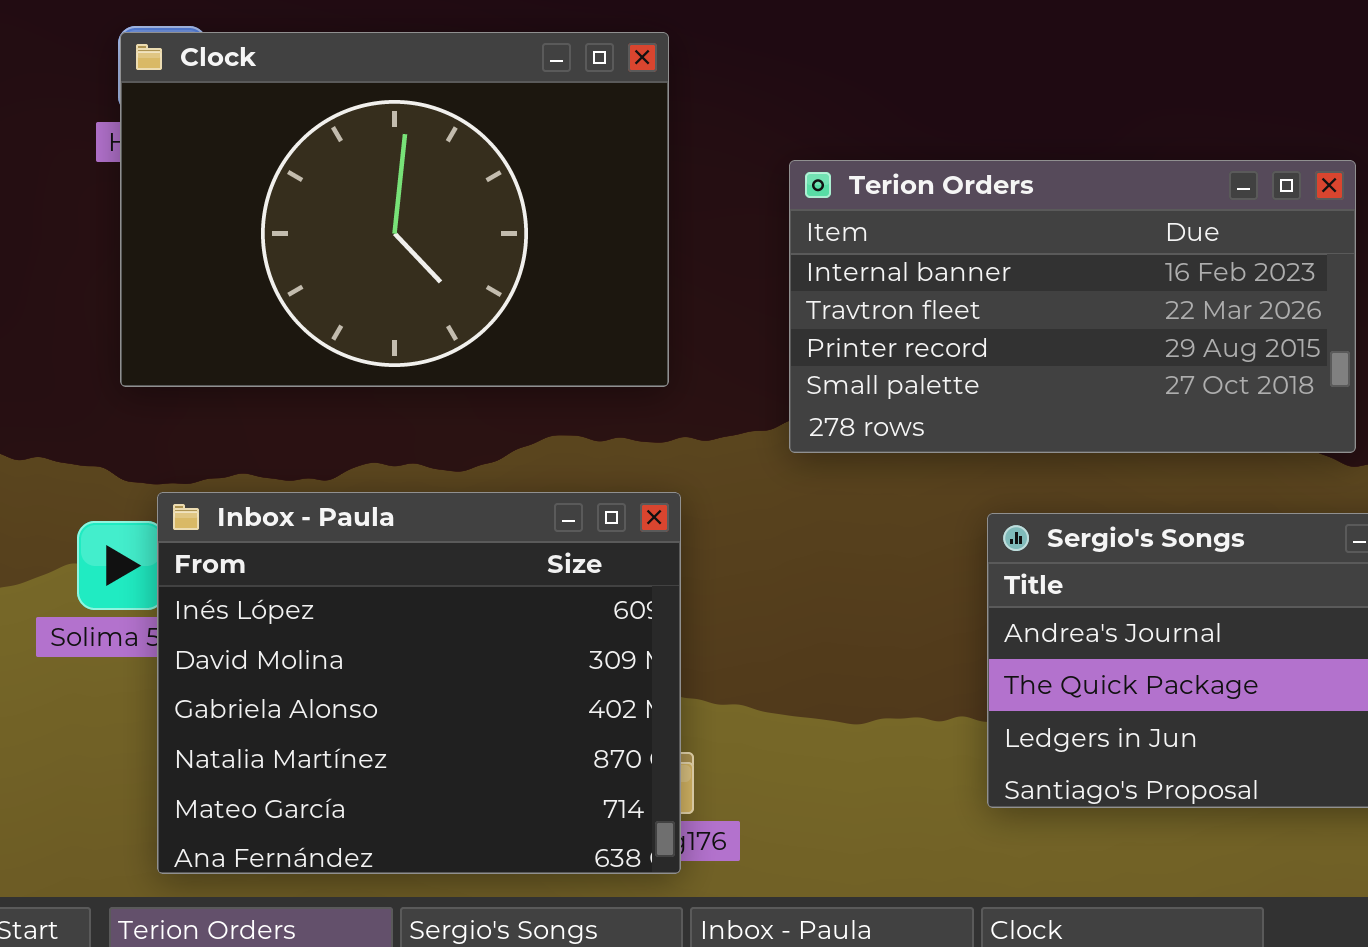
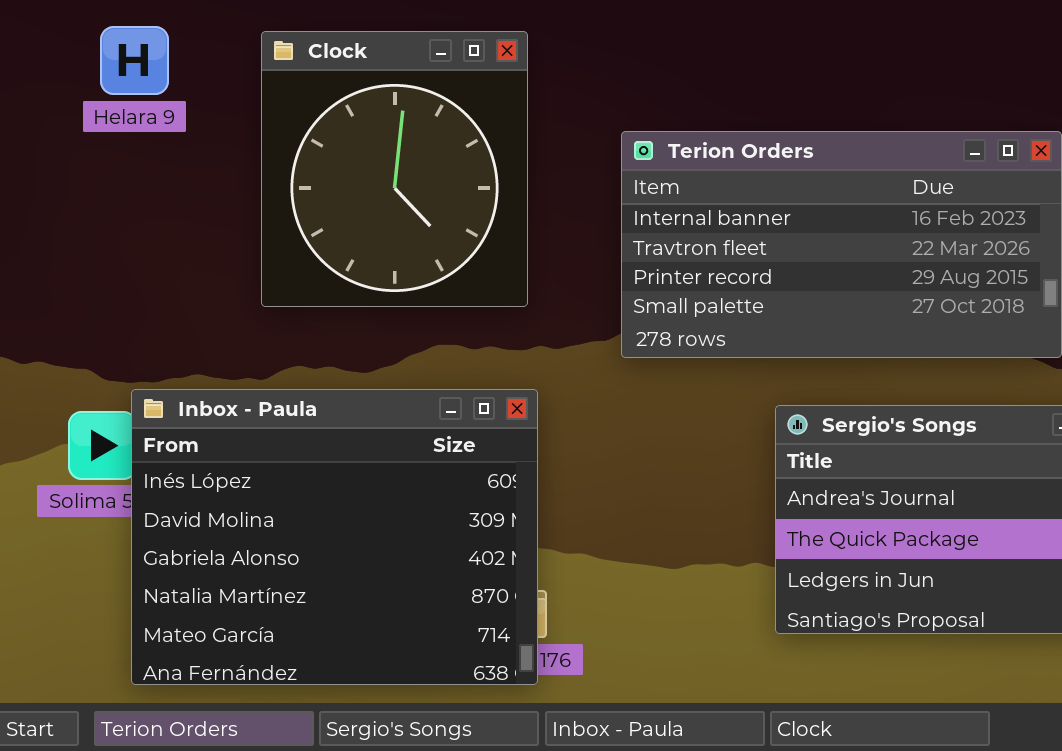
Clock: [120,32,669,387] -> [261,31,528,307], resized

